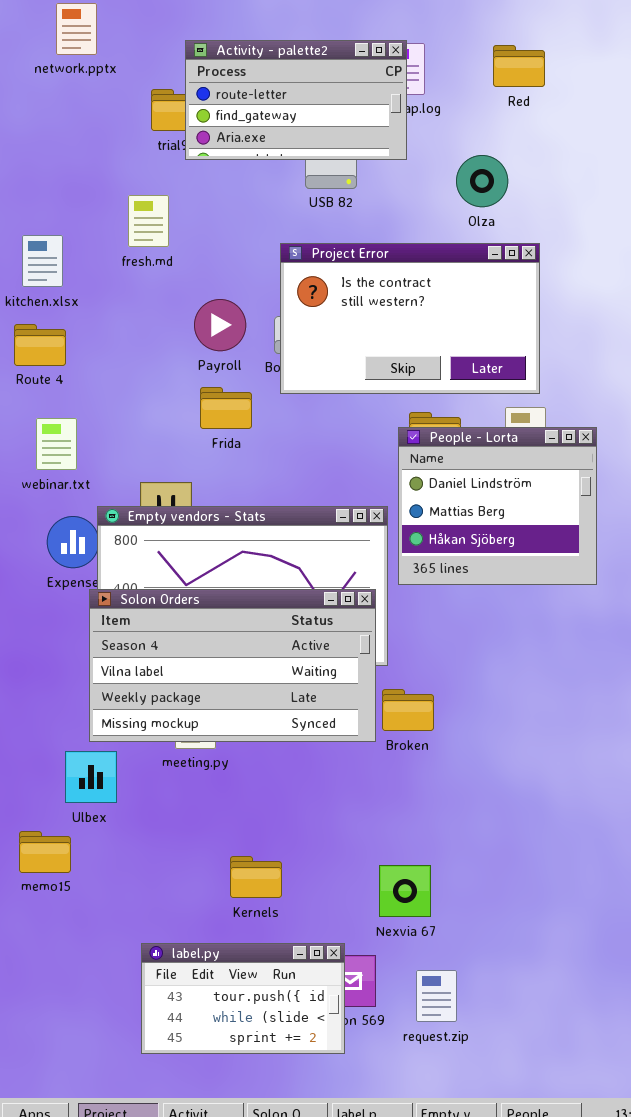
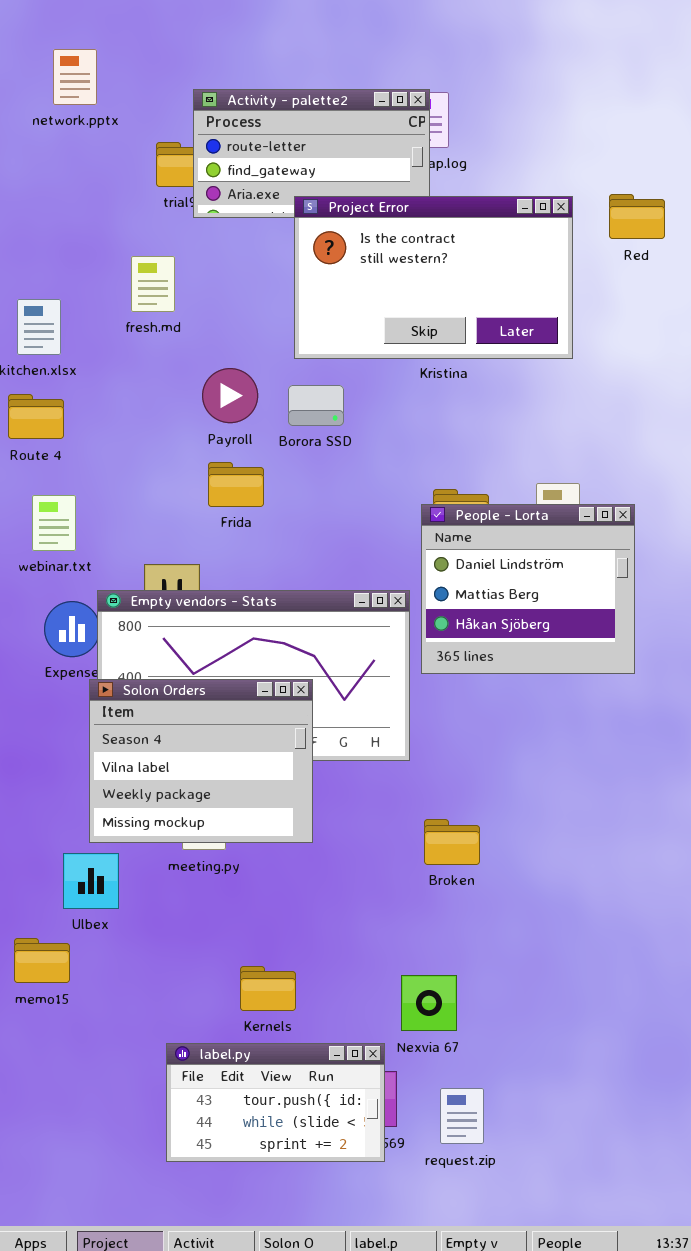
Red: [493,45,545,87] -> [609,194,665,239], moved
Project Error: [280,243,540,394] -> [294,196,573,359], moved
Solon Orders: [89,589,376,742] -> [89,679,313,843], resized
Broken: [382,689,434,731] -> [424,819,480,865], moved
label.py: [141,943,345,1054] -> [166,1043,385,1162], moved

